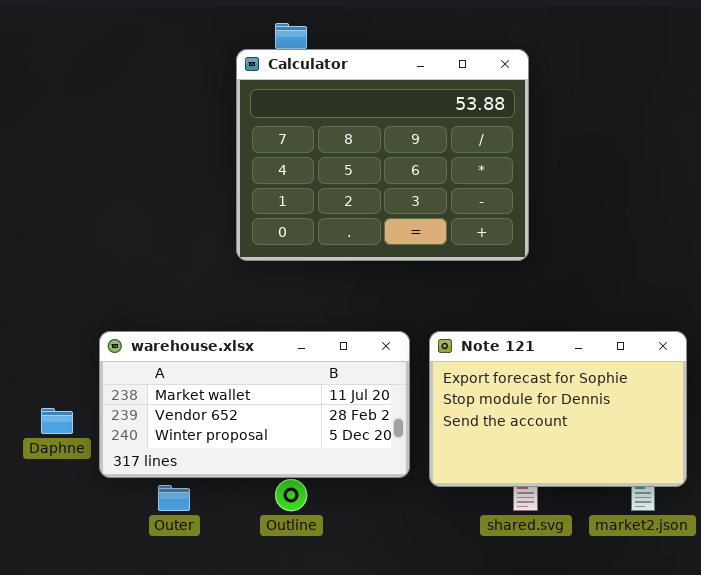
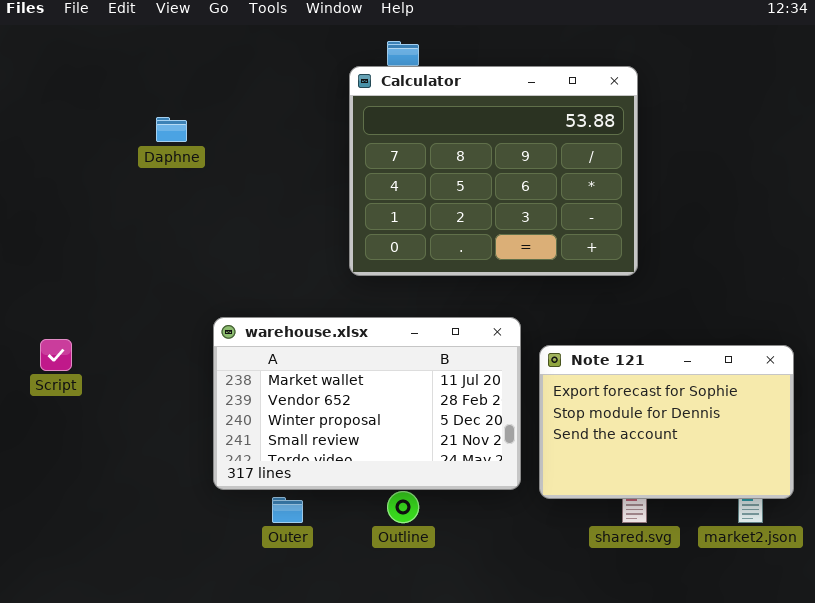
warehouse.xlsx: [99,331,410,478] -> [213,317,521,490], resized
Daphne: [41,408,73,434] -> [156,117,187,142], moved

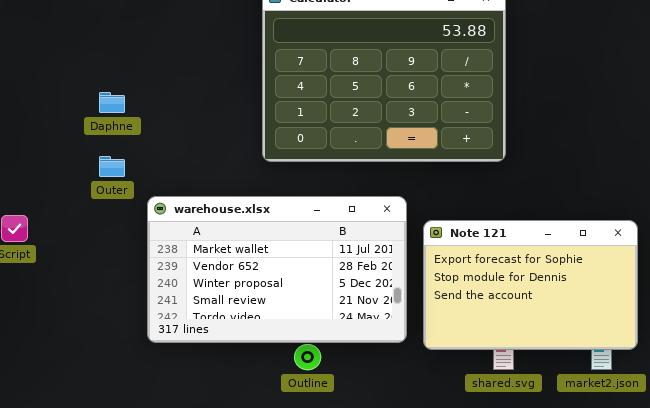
Daphne: [156,117,187,142] -> [99,92,125,113], moved
Outer: [272,497,303,523] -> [99,156,125,177], moved

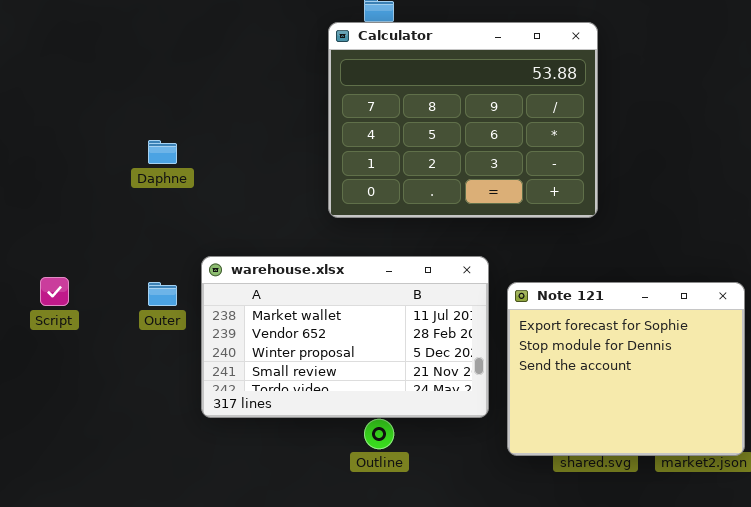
Outer: [99,156,125,177] -> [148,282,177,306], moved
Note 121: [423,220,638,350] -> [507,282,745,456], resized

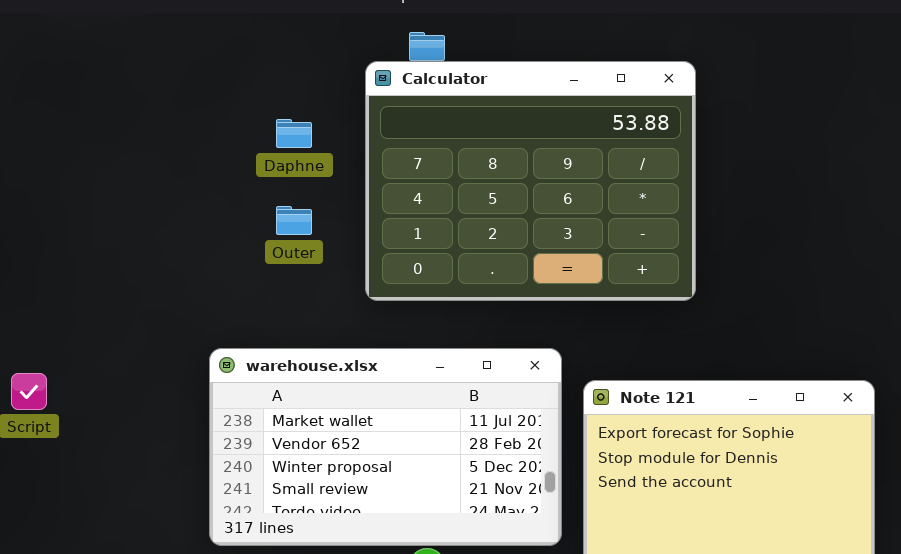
Daphne: [148,140,177,164] -> [276,119,312,148], moved
Outer: [148,282,177,306] -> [276,206,312,235], moved

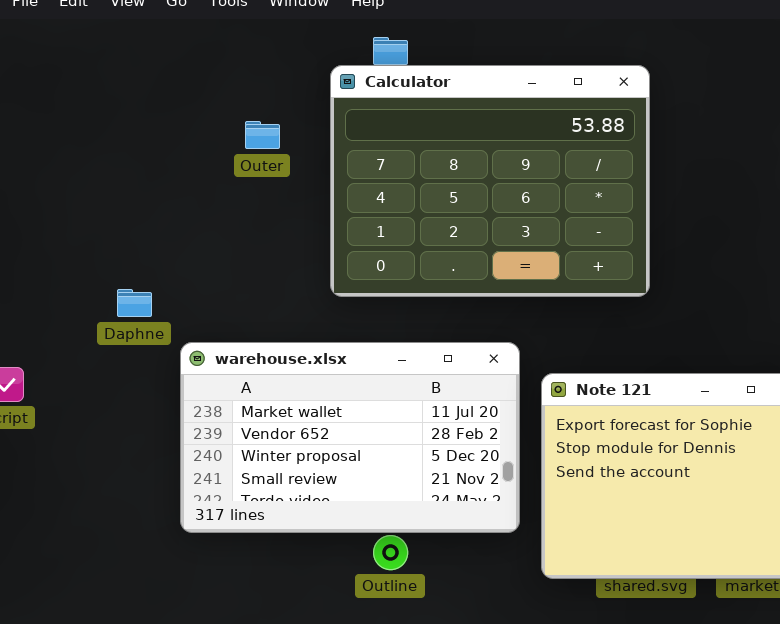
Daphne: [276,119,312,148] -> [117,289,152,317], moved
Outer: [276,206,312,235] -> [245,121,280,149], moved

